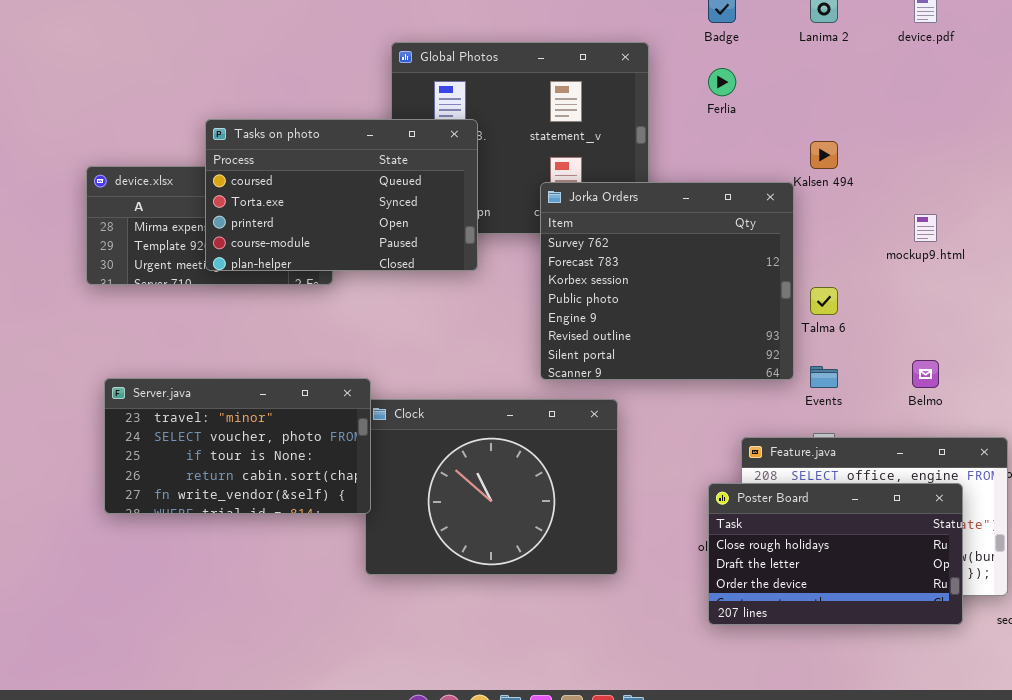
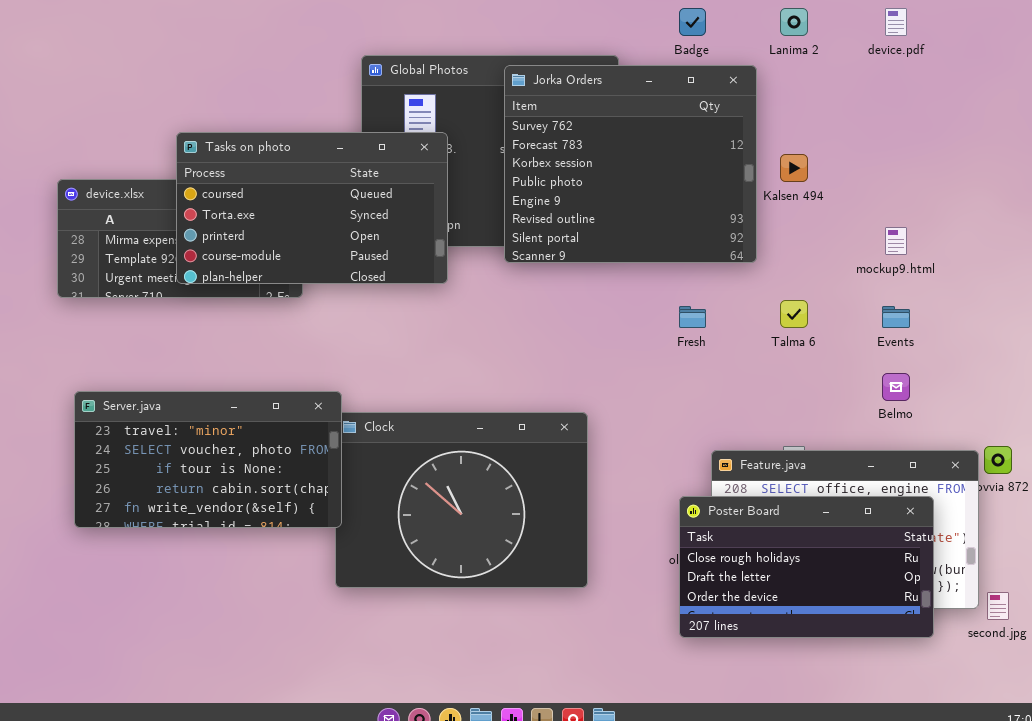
Jorka Orders: [540,182,794,380] -> [504,65,757,263], moved
Events: [810,366,838,388] -> [882,306,910,328], moved

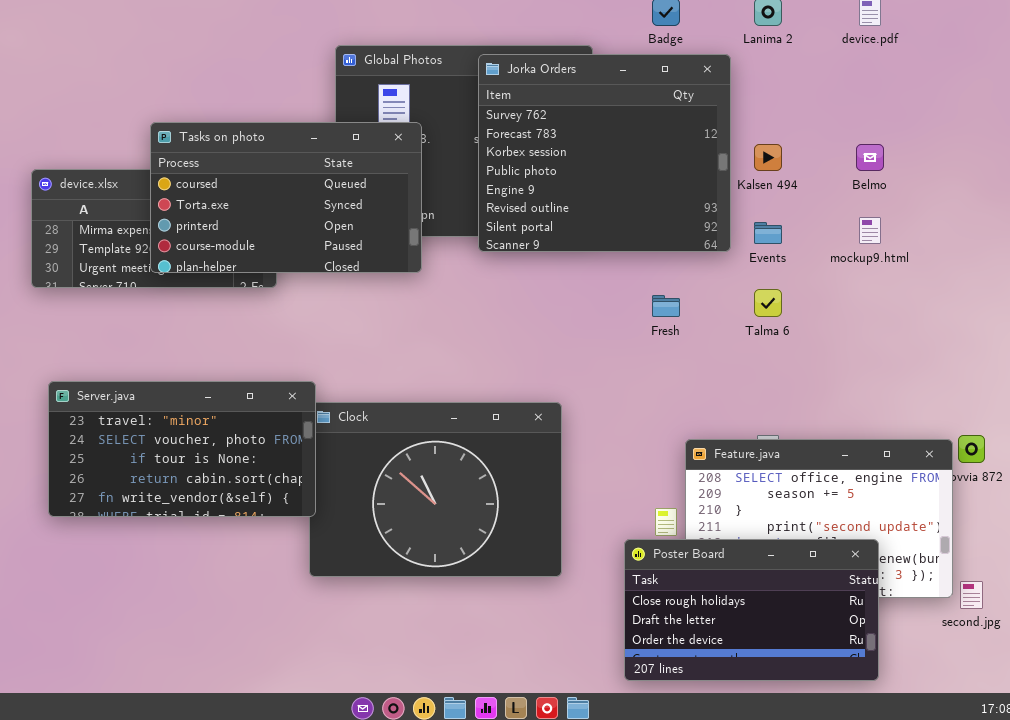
Events: [882,306,910,328] -> [754,222,782,244], moved
Belmo: [882,373,910,401] -> [856,144,884,171], moved
Poster Board: [679,496,934,638] -> [624,539,879,681], moved

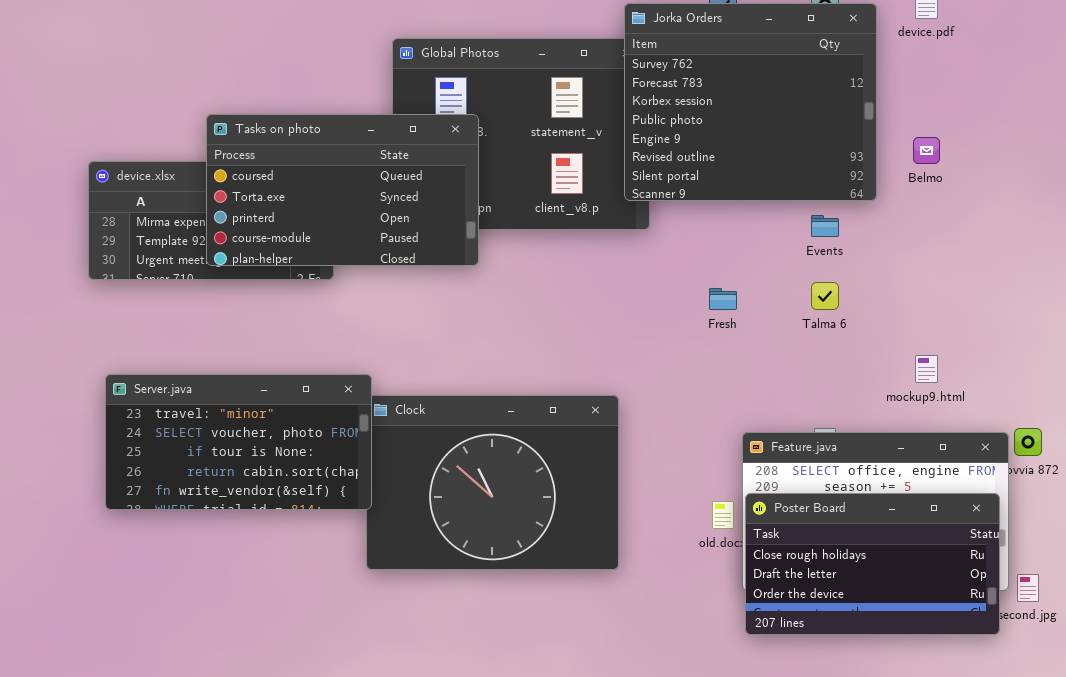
Jorka Orders: [478,54,731,252] -> [624,3,877,201], moved
mockup9.html: [859,217,881,244] -> [915,355,938,383], moved
Poster Board: [624,539,879,681] -> [745,493,1000,635], moved

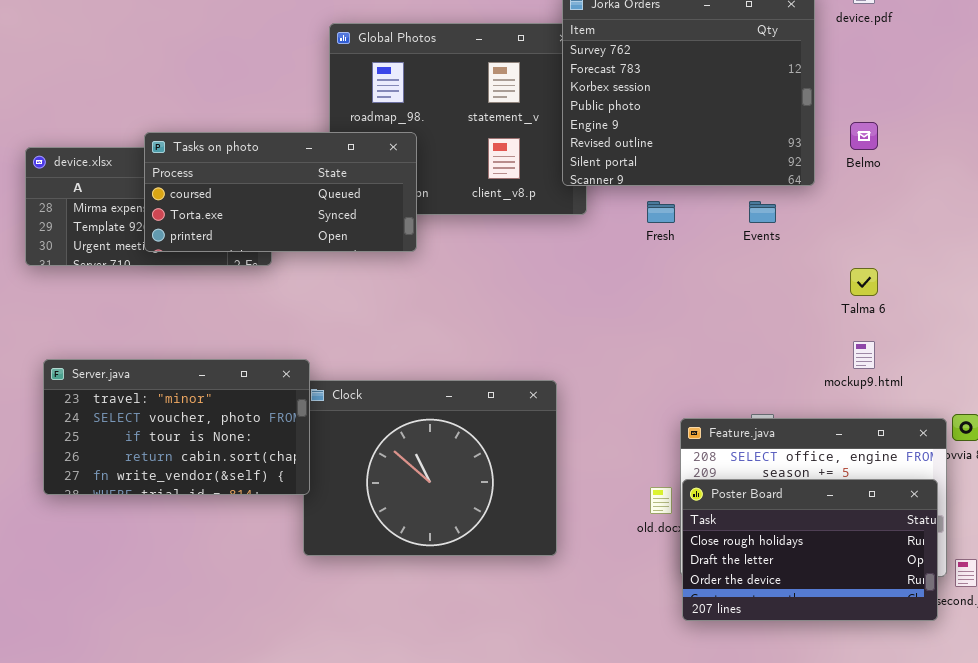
Tasks on photo: [206,114,479,266] -> [144,132,417,252], resized
Talma 6: [811,282,839,310] -> [850,268,878,296], moved
Fresh: [709,288,737,310] -> [647,201,675,223], moved

